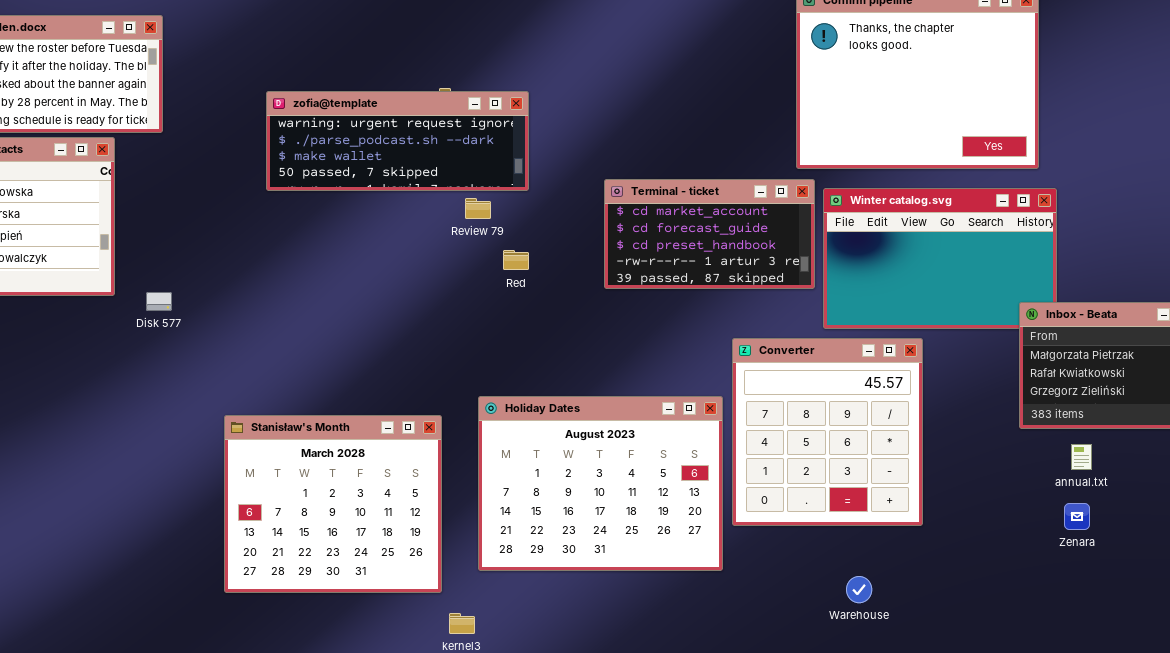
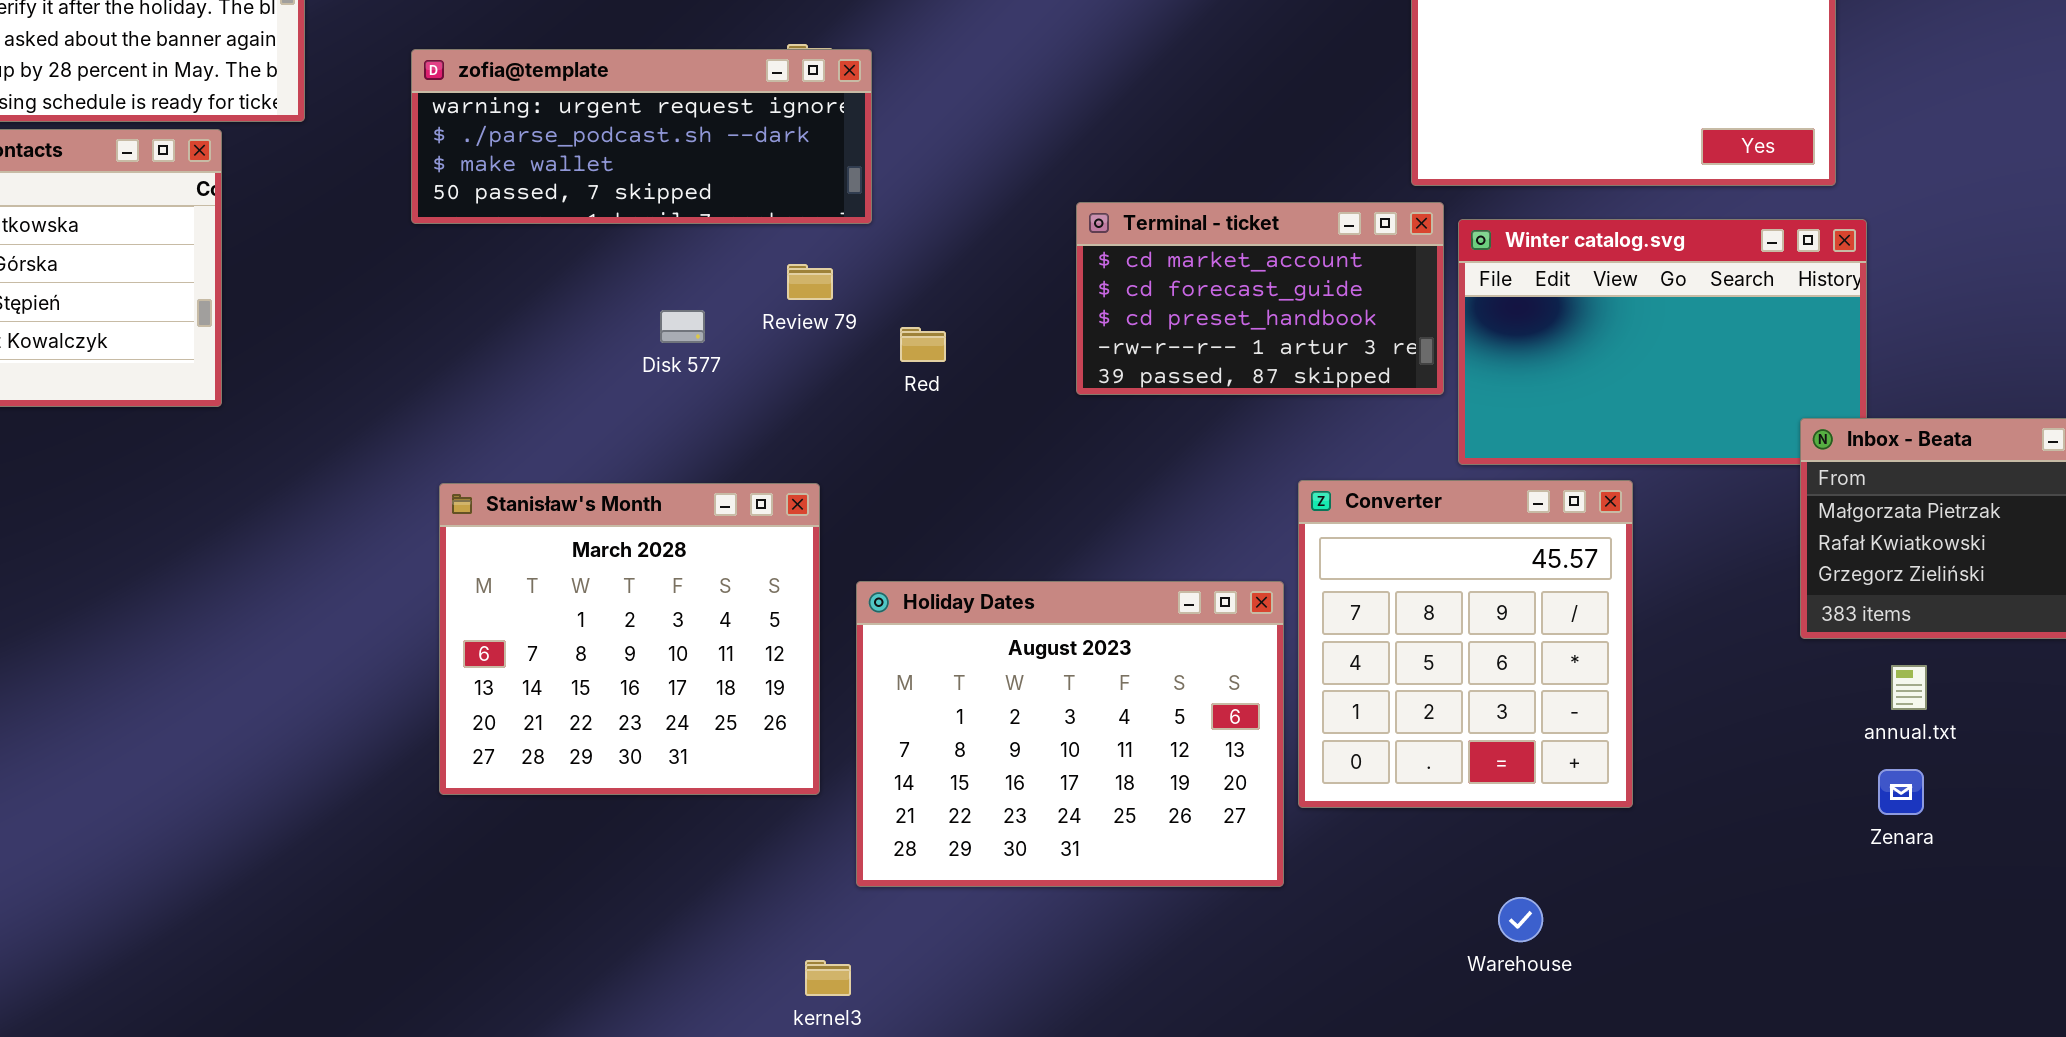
zofia@template: [266,91,529,191] -> [411,49,872,224], moved
Review 79: [465,198,491,219] -> [787,264,833,300], moved
Disk 577: [146,292,172,311] -> [660,310,705,343], moved
Stanisław's Month: [224,415,442,593] -> [439,483,820,795], moved

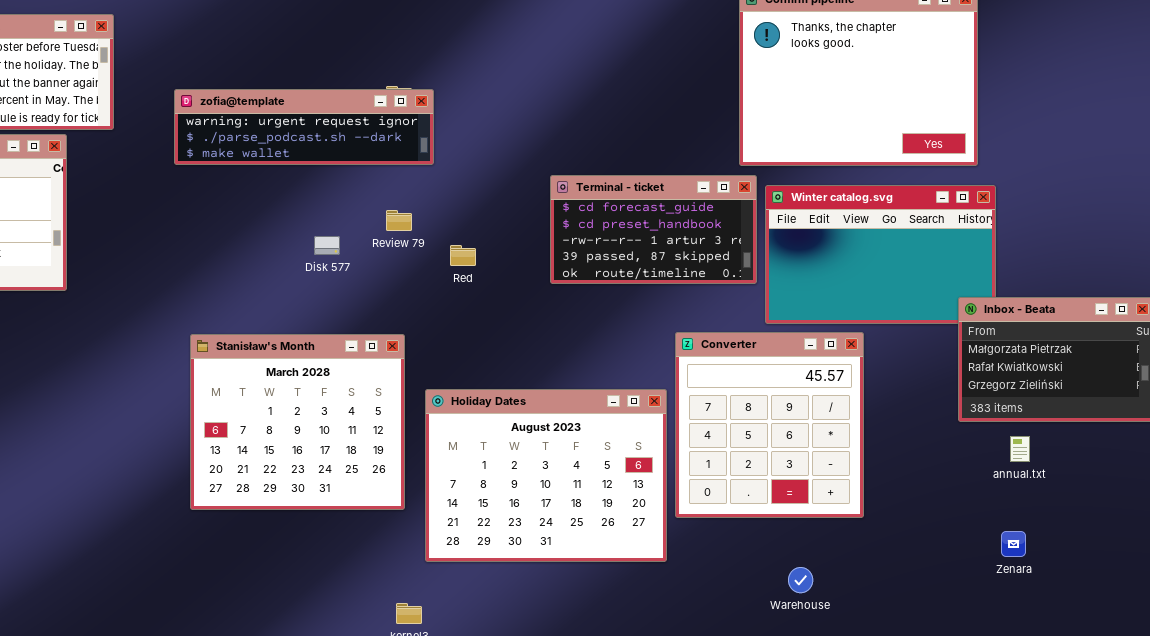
zofia@template: [411,49,872,224] -> [174,89,434,165], resized
Terminal - ticket: [1076,202,1444,395] -> [550,175,757,284], scrolled down 1 row
Zenara: [1878,769,1924,815] -> [1001,531,1026,557], moved

